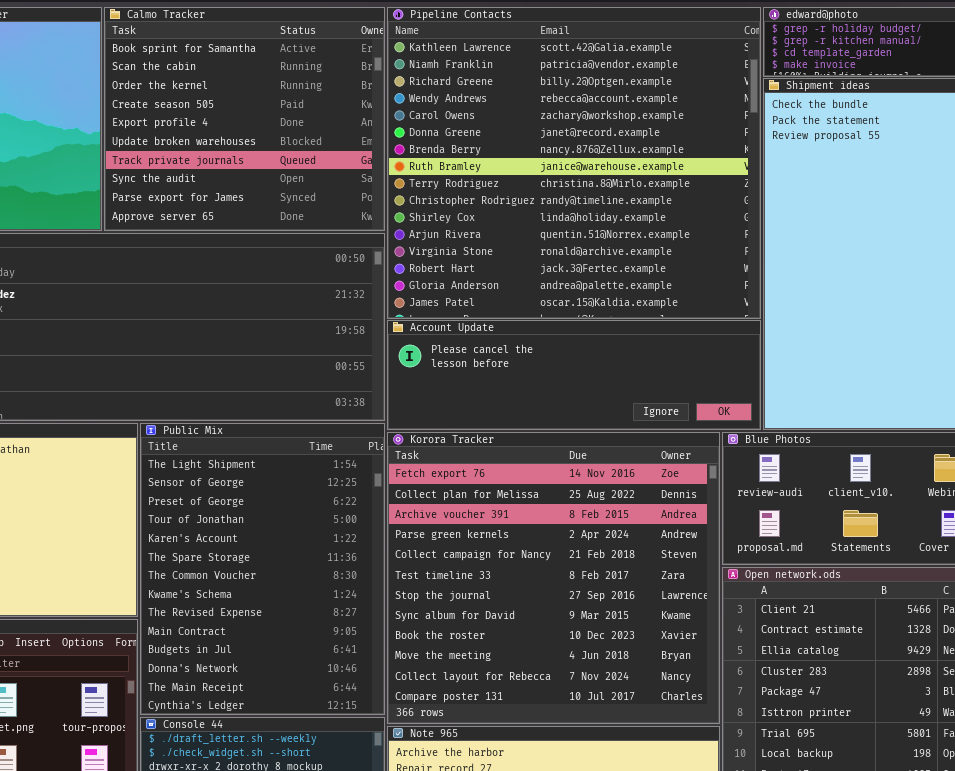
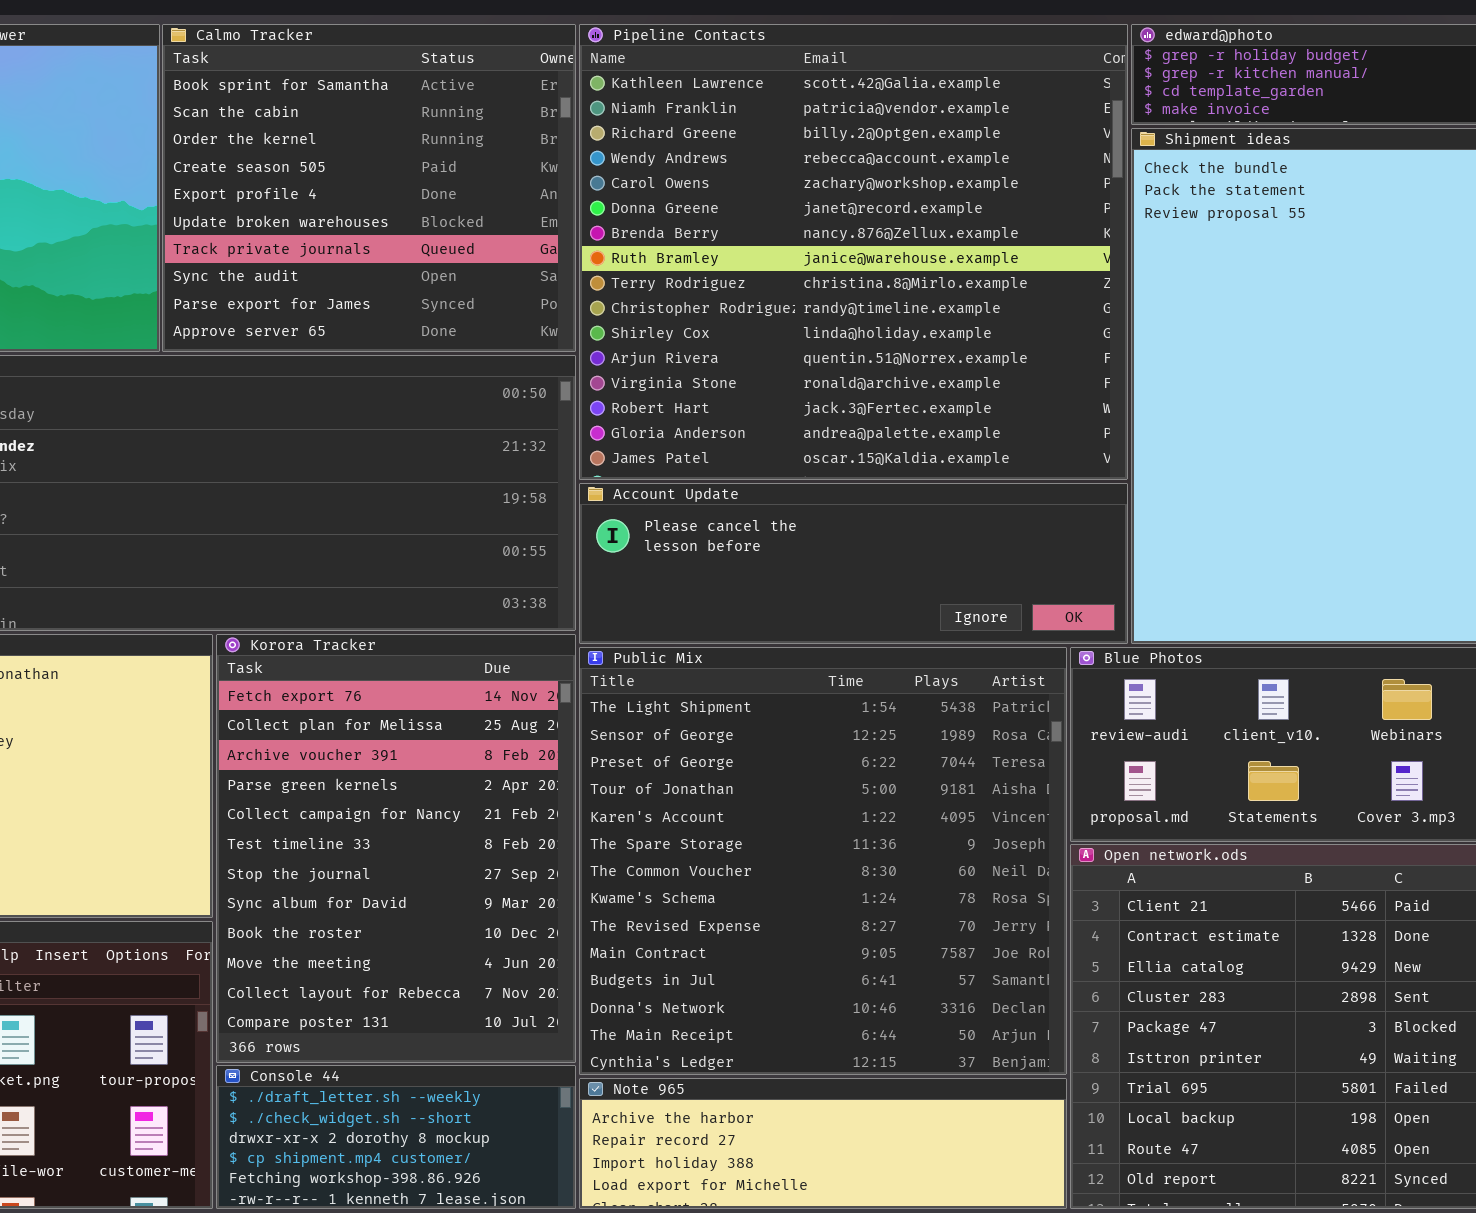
Public Mix: [140,423,385,715] -> [579,647,1067,1075], moved, resized
Korora Tracker: [387,432,720,724] -> [216,634,576,1063], moved, resized

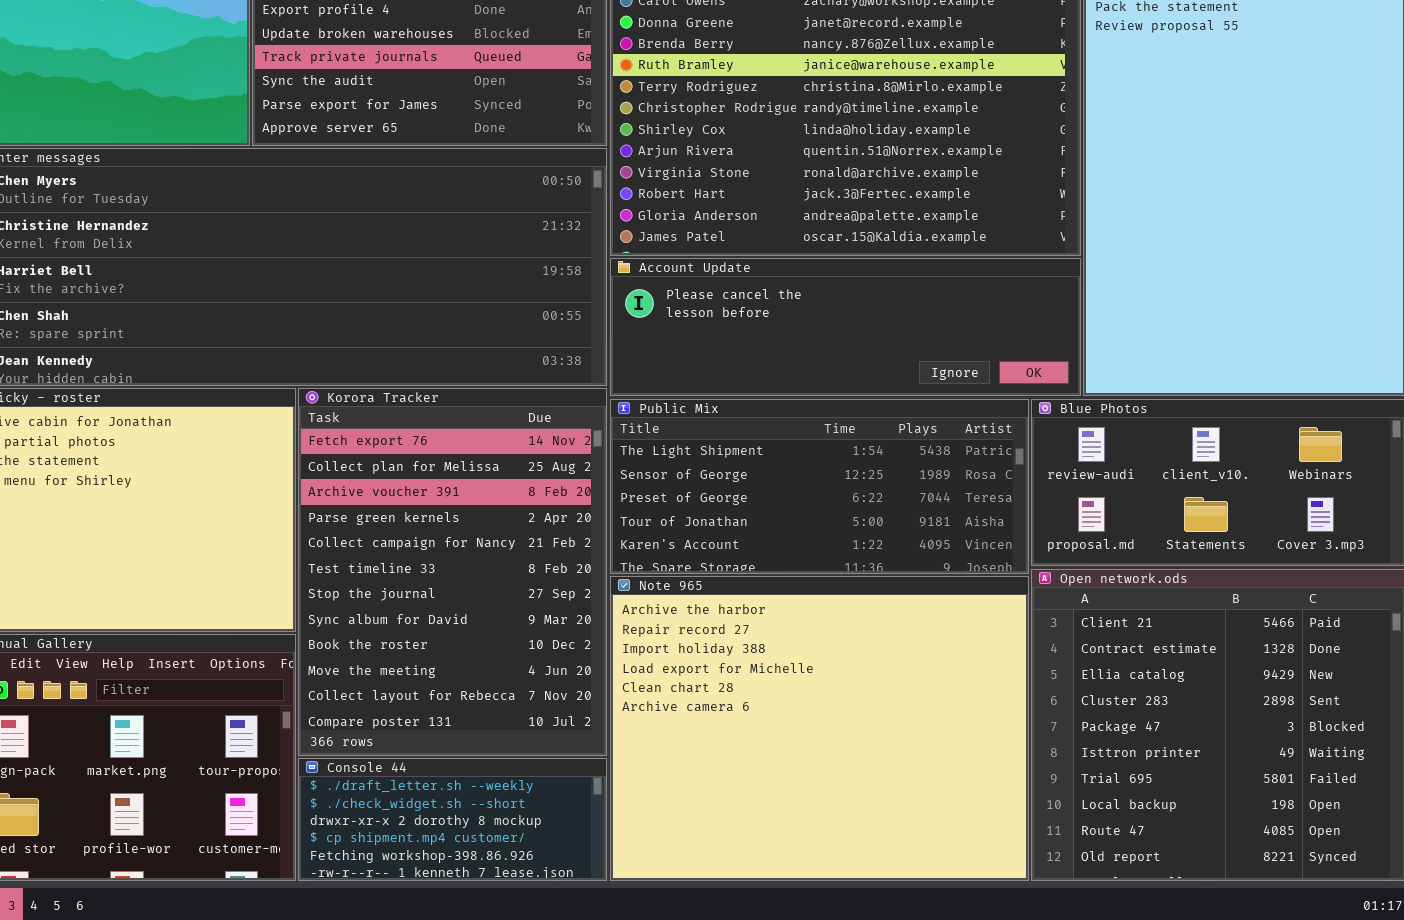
Public Mix: [579,647,1067,1075] -> [610,399,1029,574], resized
Note 965: [579,1078,1067,1209] -> [610,576,1029,881], resized

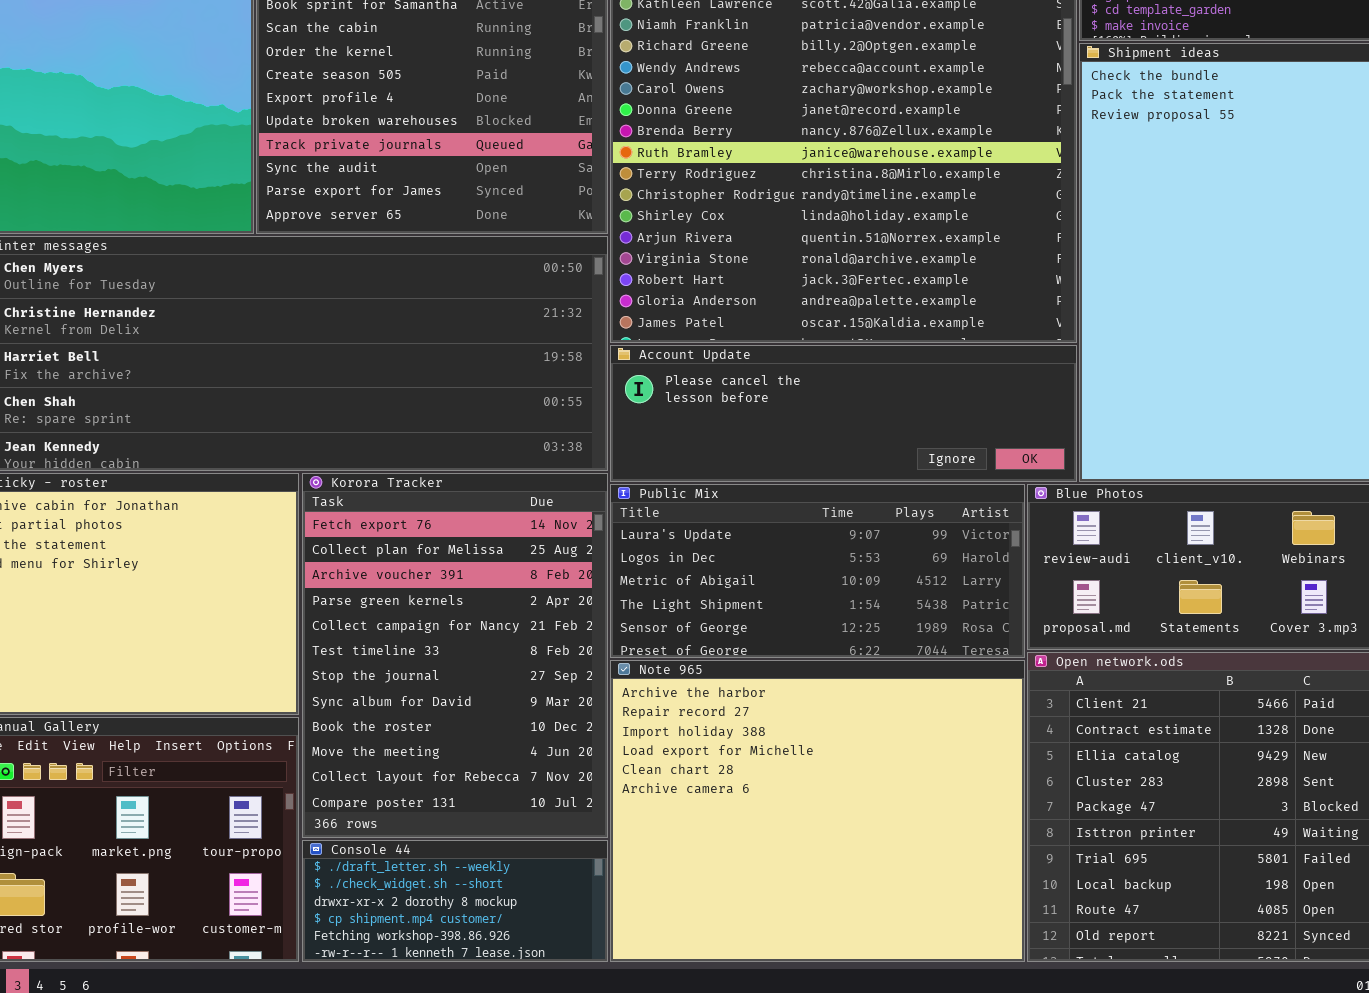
Public Mix: [610,399,1029,574] -> [610,484,1025,658], scrolled up 3 rows

